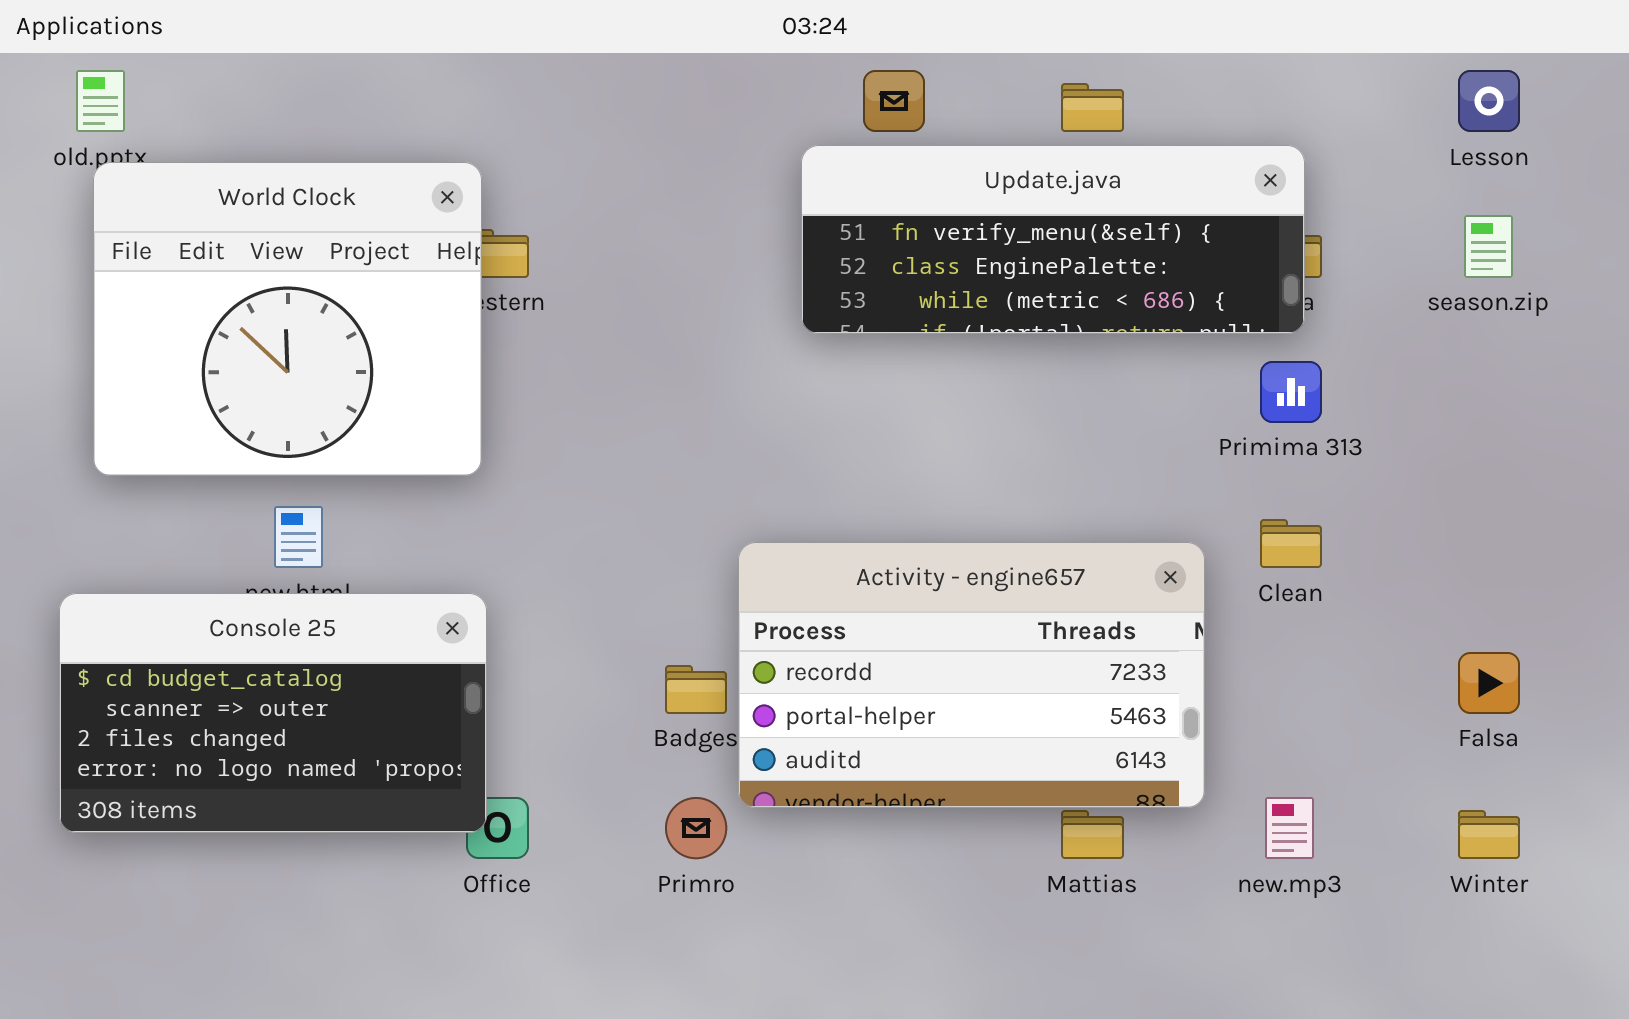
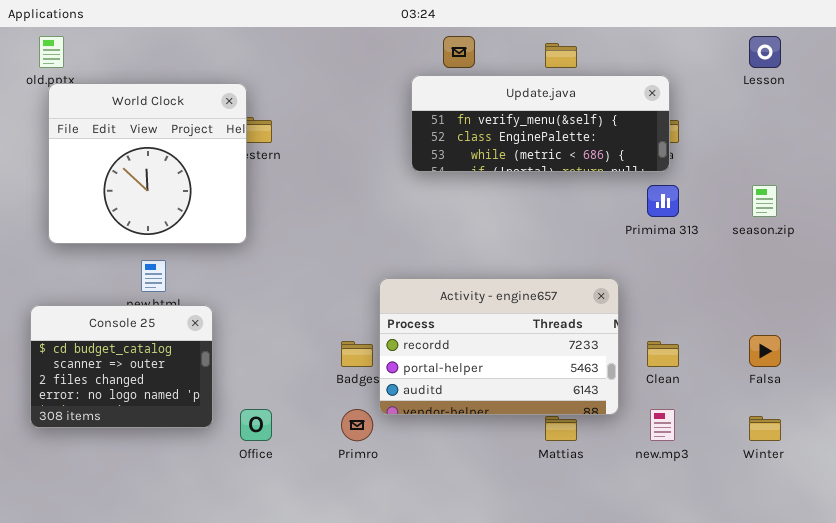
season.zip: [1464,215,1513,278] -> [752,185,777,217], moved
Clean: [1260,519,1322,568] -> [647,341,679,367], moved
Console 25: [59,593,487,833] -> [30,305,213,428], resized

